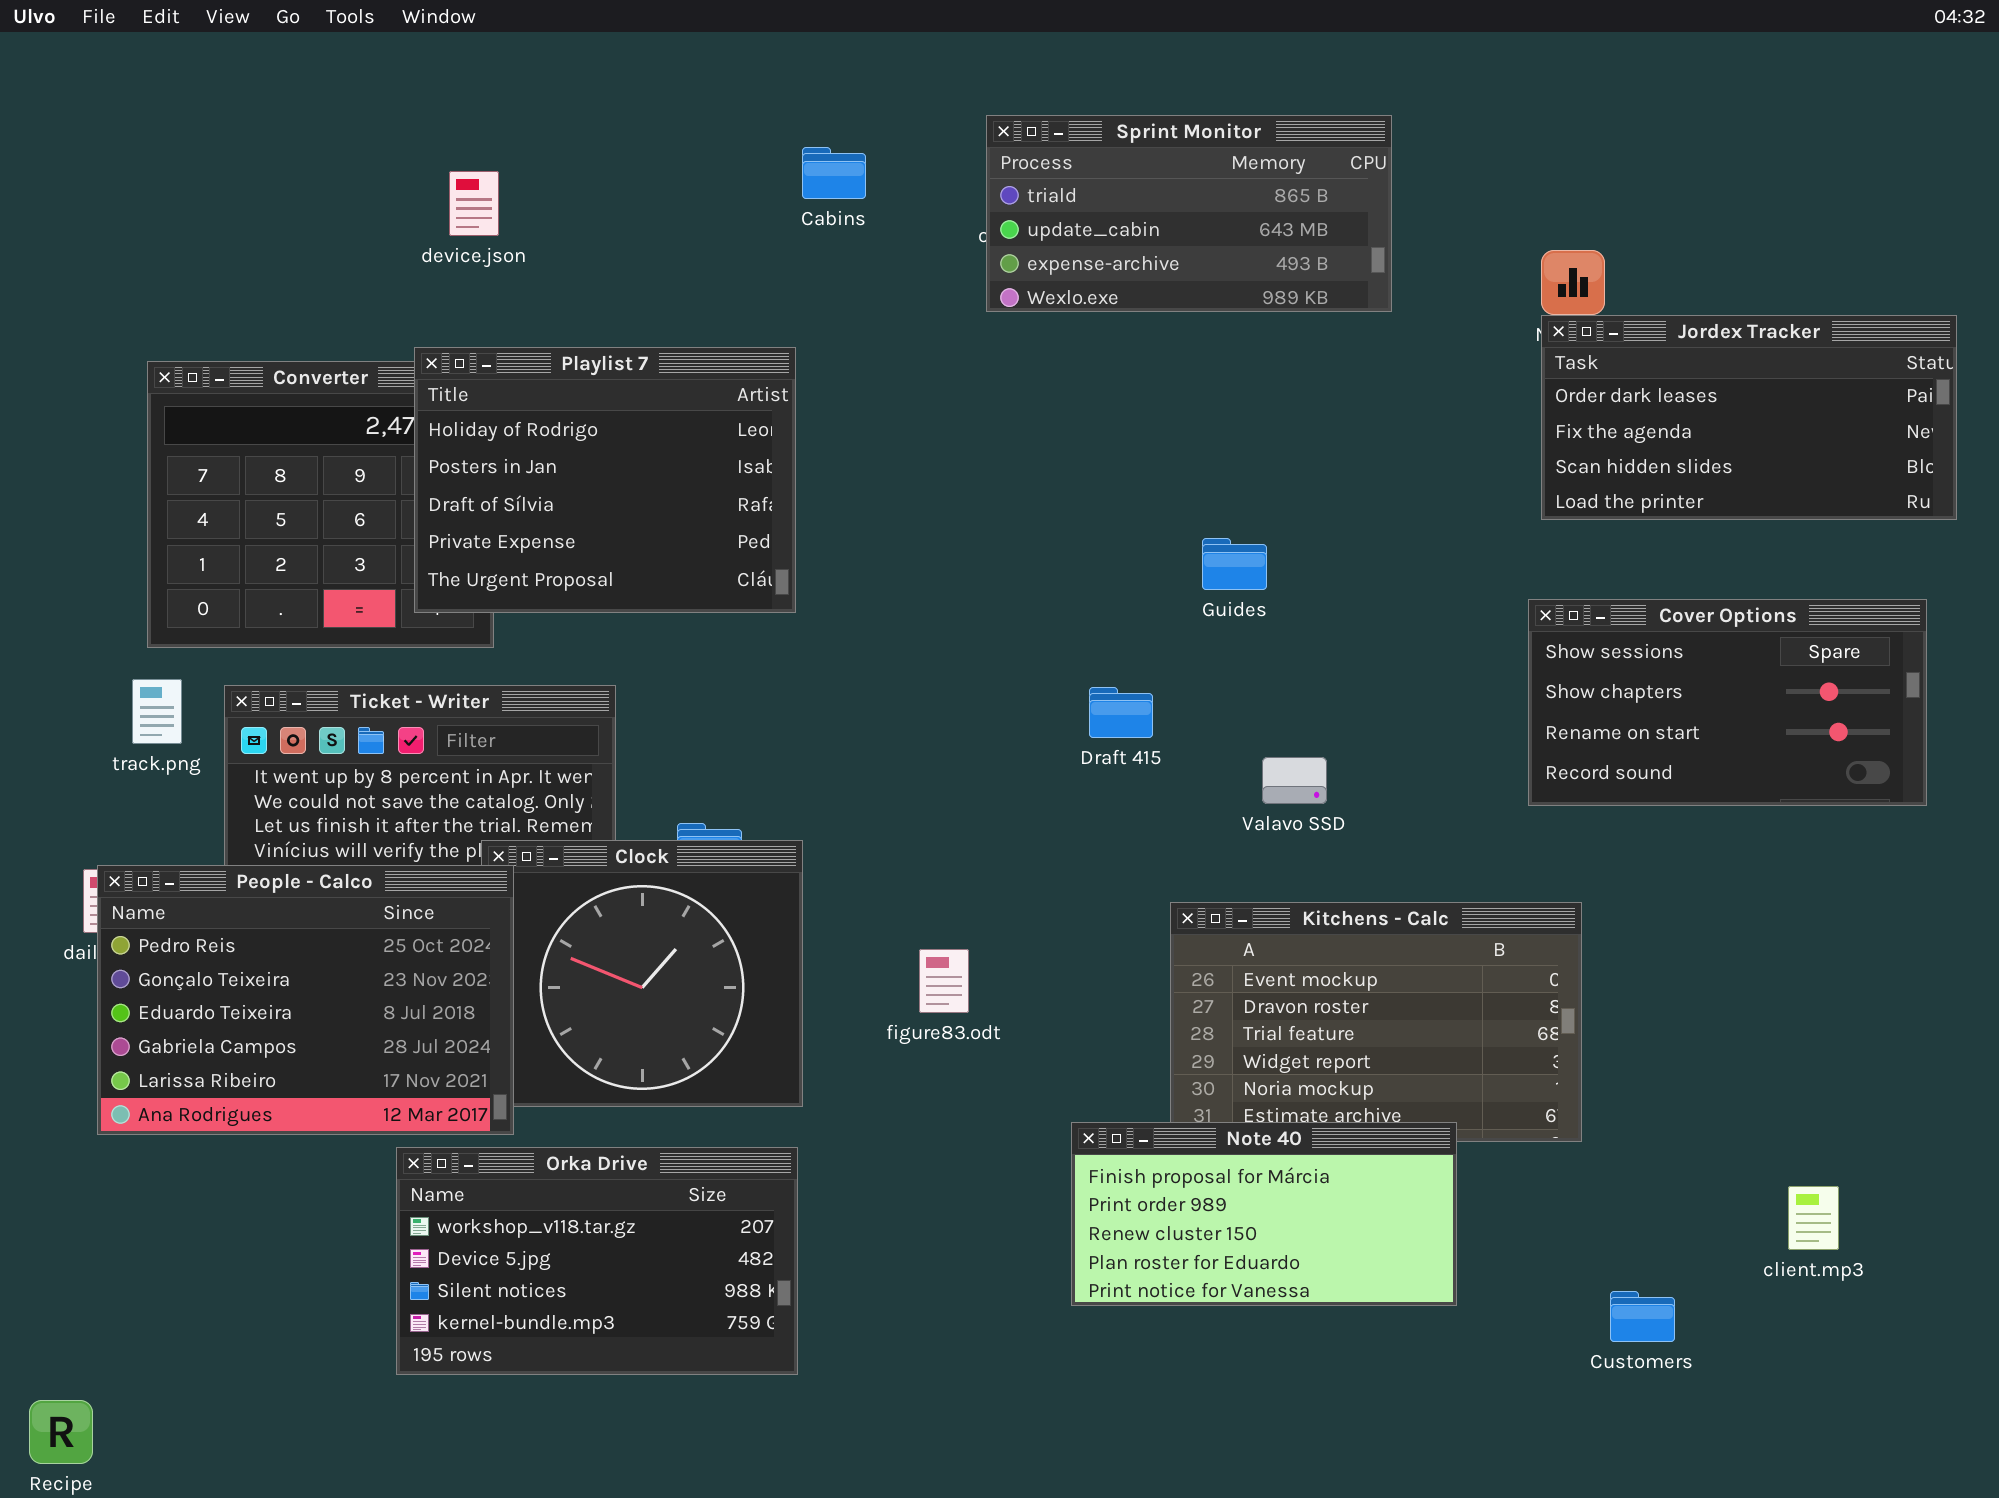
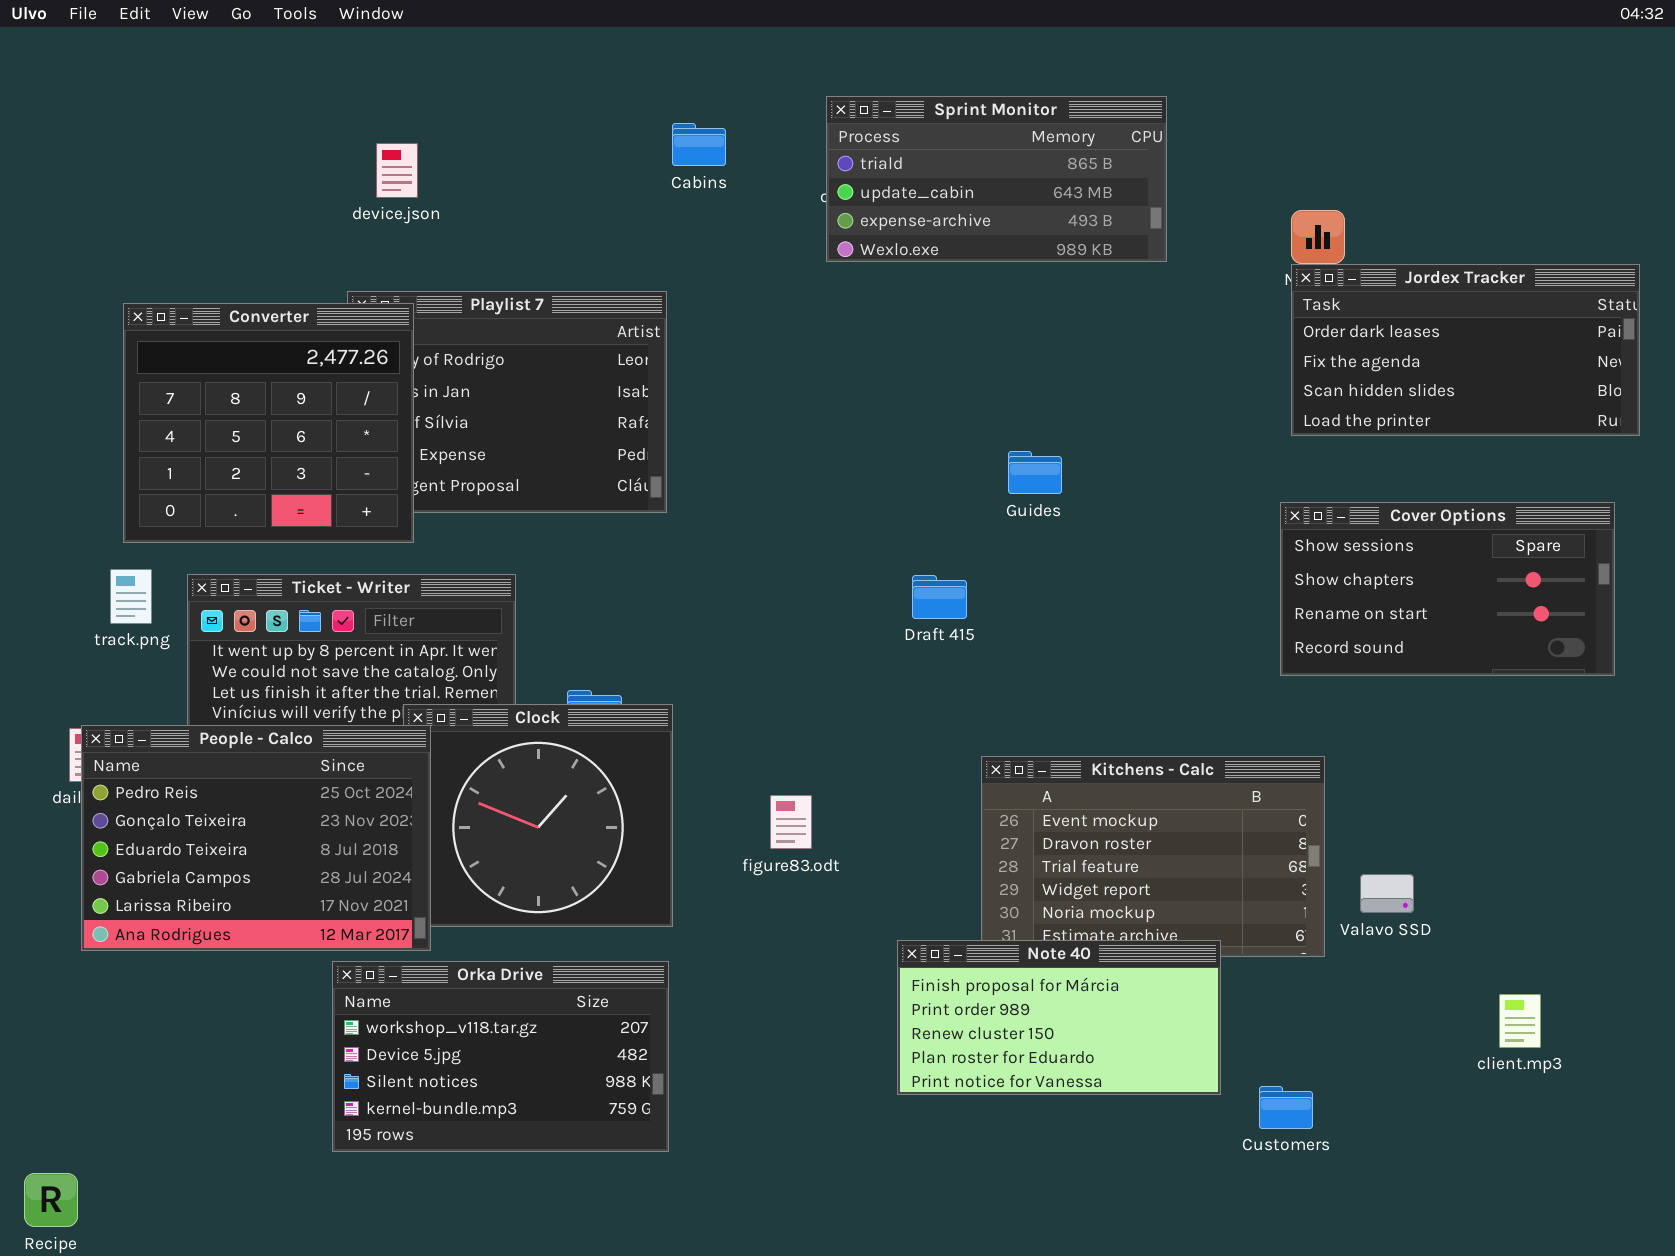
Converter: [147,361,494,648] -> [123,303,414,543], raised
Valavo SSD: [1262,757,1327,804] -> [1360,874,1414,913], moved
Customers: [1610,1291,1675,1342] -> [1259,1086,1313,1129], moved

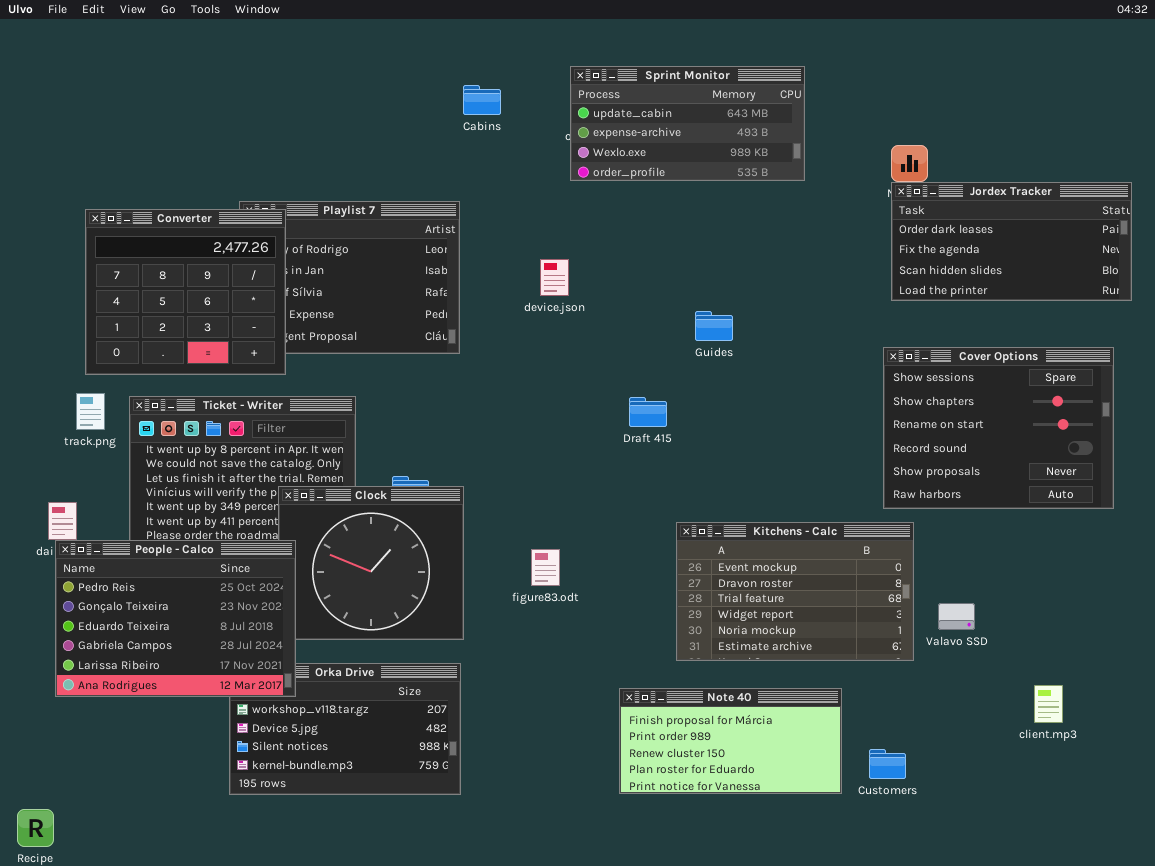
Sprint Monitor: [826,96,1167,262] -> [570,66,805,181], scrolled down 1 row
device.json: [376,143,418,198] -> [540,259,569,296], moved
Cover Options: [1280,502,1615,676] -> [883,347,1114,509], resized
People - Calco: [81,725,431,951] -> [55,540,296,697], moved
Note 40: [897,940,1221,1095] -> [619,688,842,794], moved

